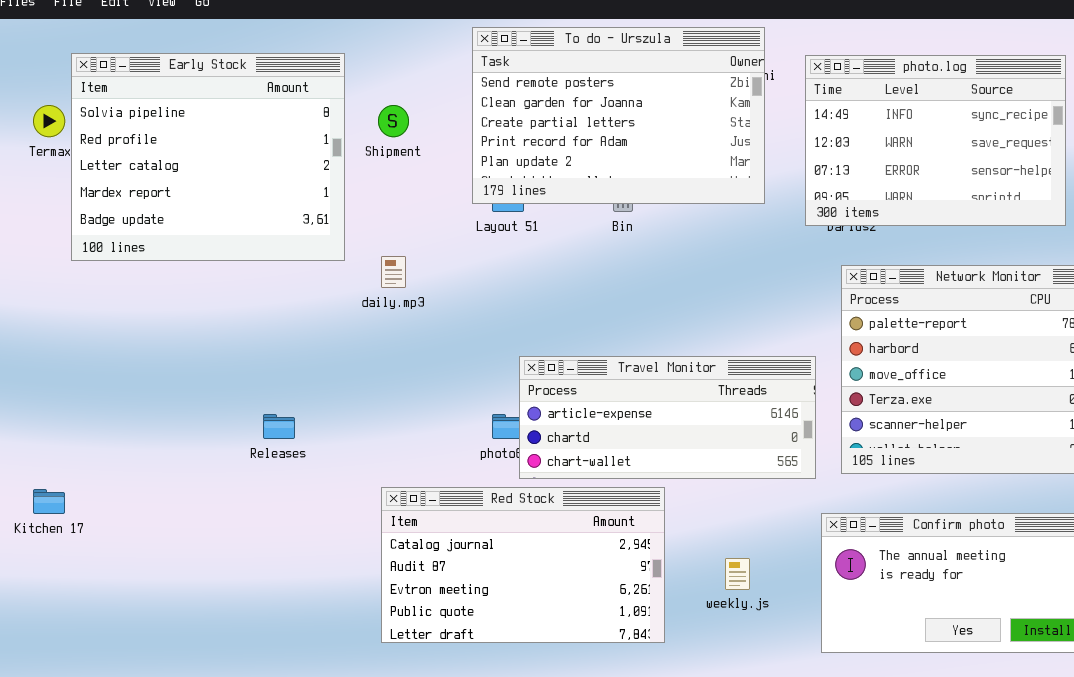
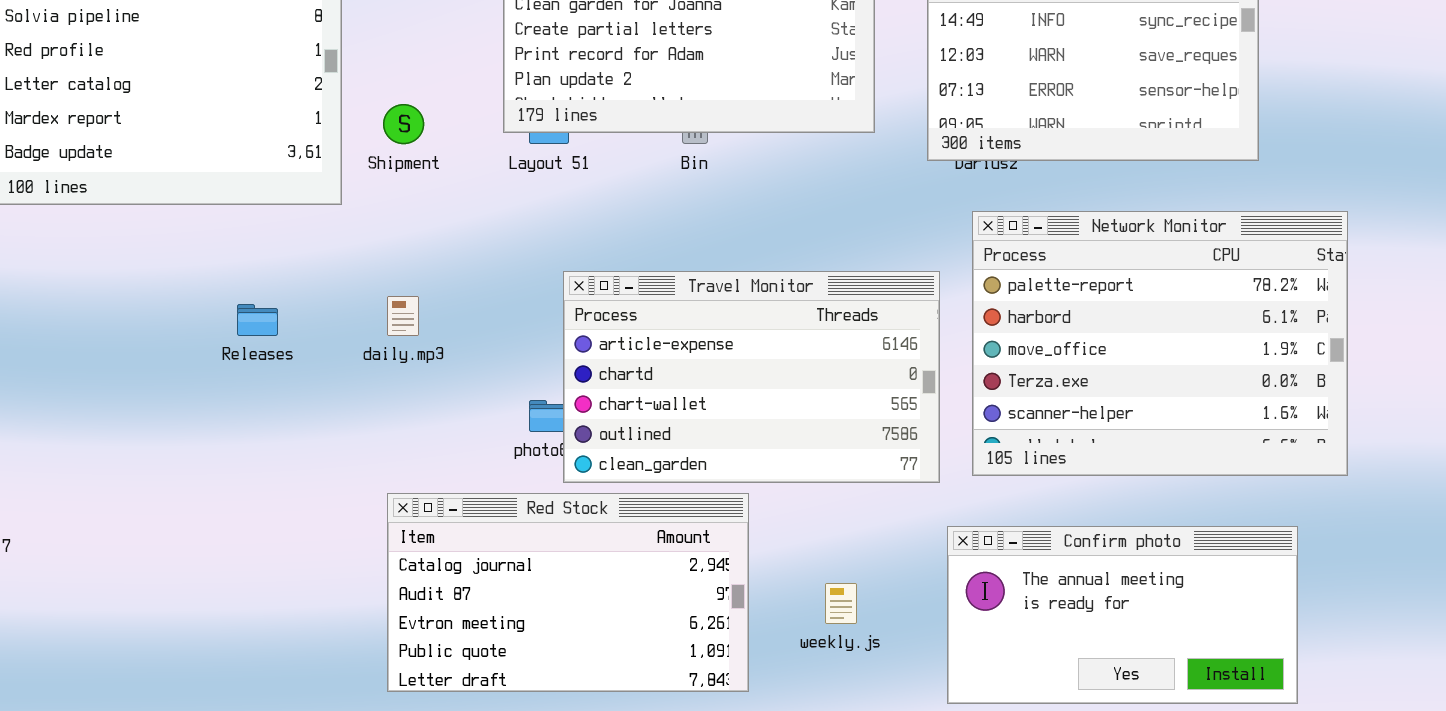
Shipment: [378,105,409,137] -> [383,104,424,144], moved
daily.mp3: [381,256,406,288] -> [387,296,419,336], moved
Travel Monitor: [519,356,816,479] -> [563,271,940,483], resized
Releases: [263,414,295,439] -> [237,304,278,336], moved

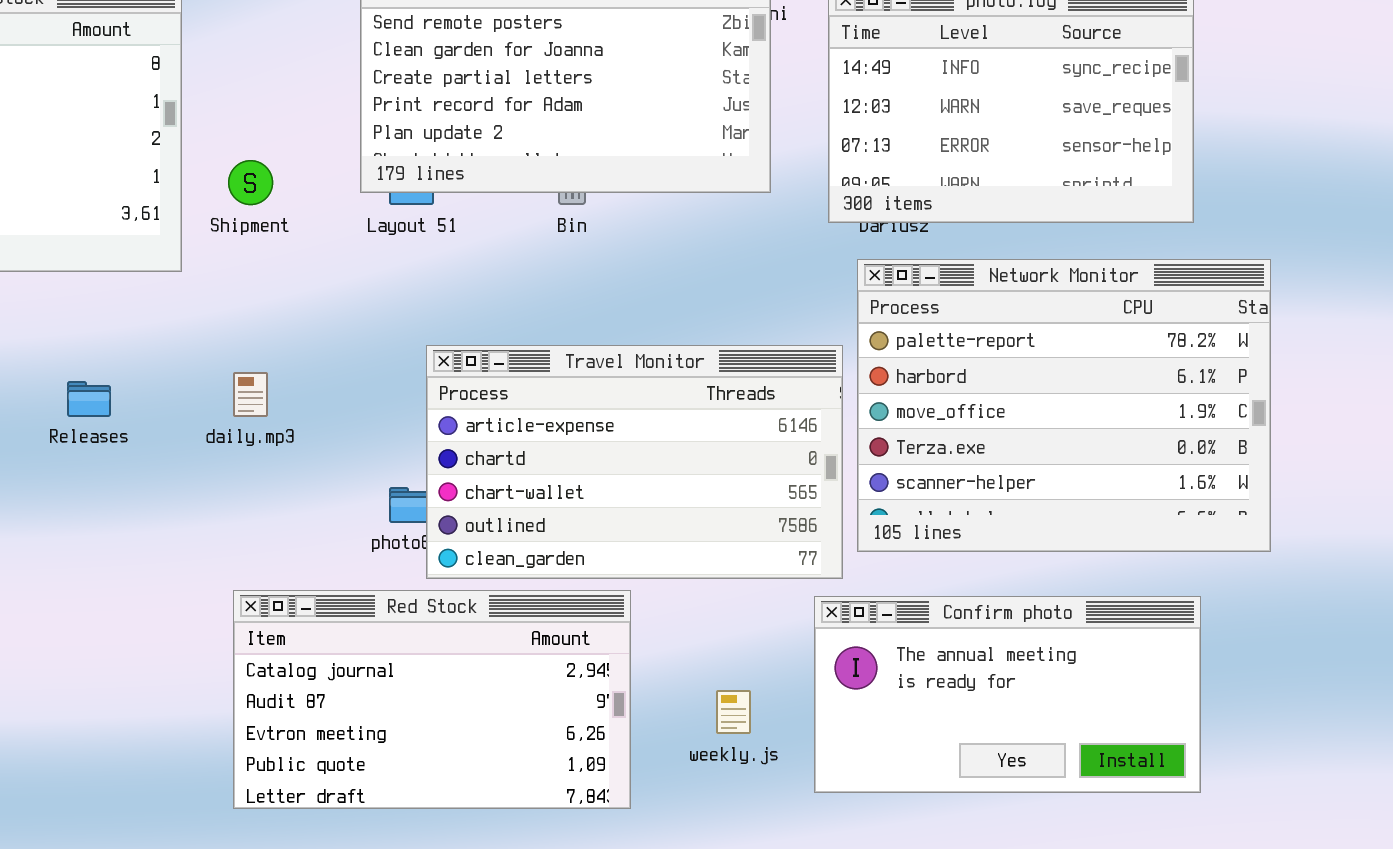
Network Monitor: [972,211,1348,476] -> [857,259,1271,552], moved
Confirm photo: [947,526,1298,704] -> [814,596,1201,793], moved

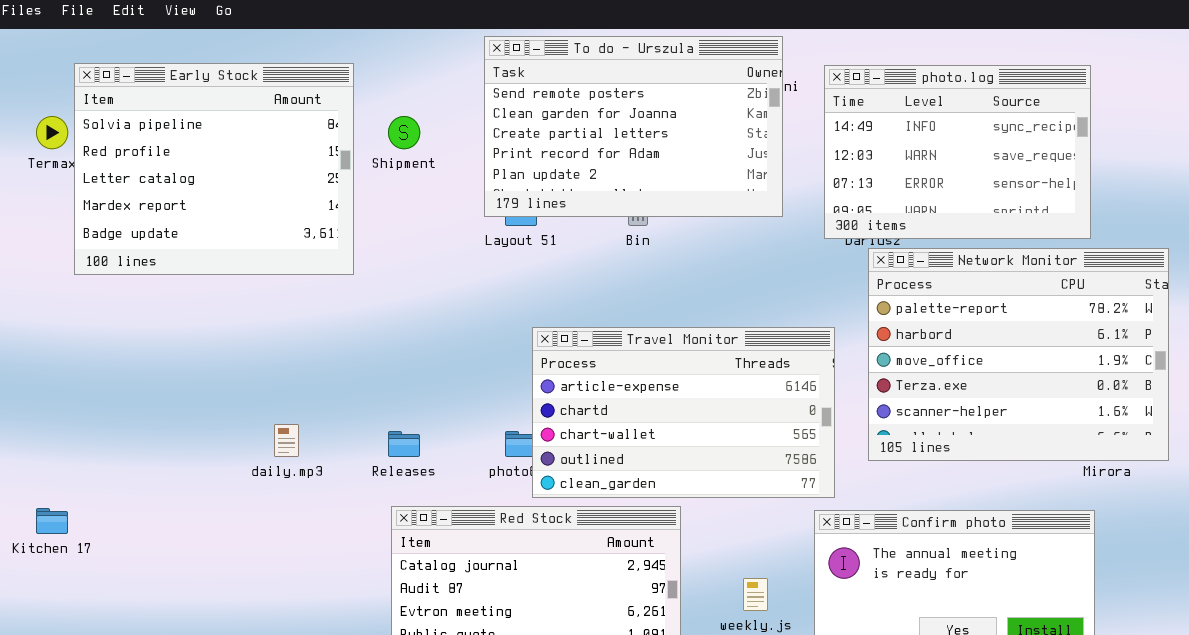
Shipment: [228,160,273,205] -> [388,116,420,149], moved
Network Monitor: [857,259,1271,552] -> [868,248,1169,461], moved
daily.mp3: [233,372,268,417] -> [274,424,299,457], moved
Releases: [67,381,111,417] -> [388,431,420,457], moved

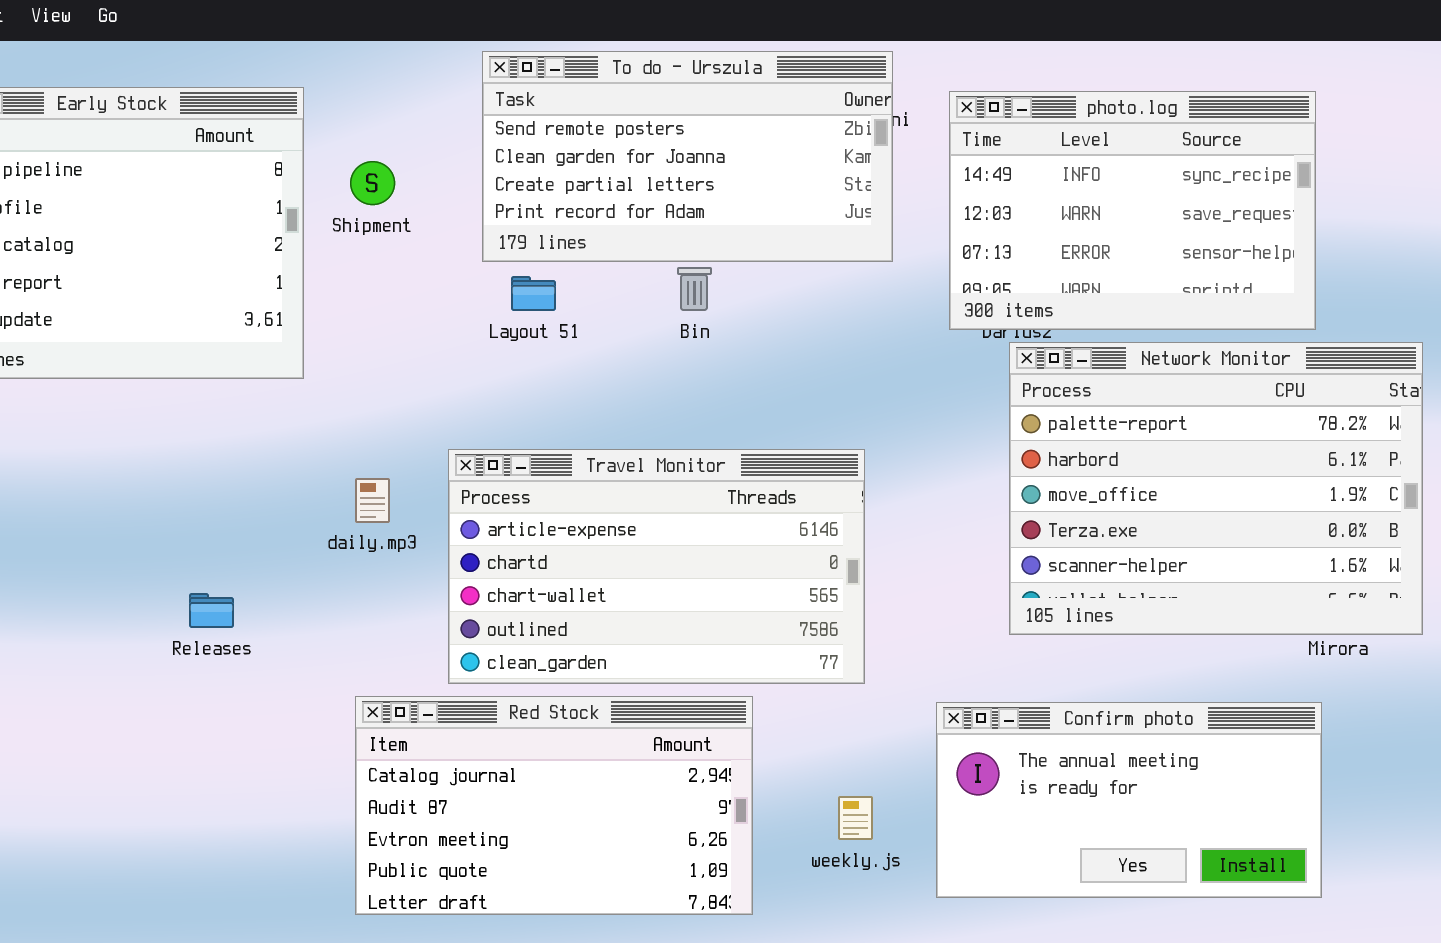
To do - Urszula: [484,36,783,217] -> [482,51,893,262], resized
Travel Monitor: [532,327,835,498] -> [448,449,865,684], moved
daily.mp3: [274,424,299,457] -> [355,478,390,523], moved
Releases: [388,431,420,457] -> [189,593,234,628], moved

